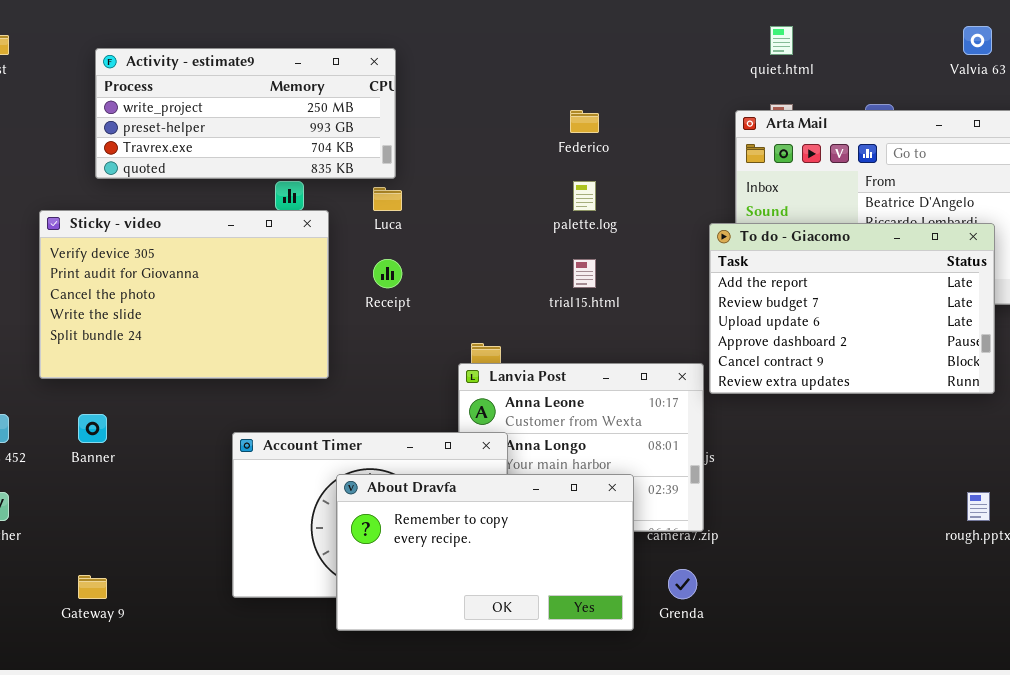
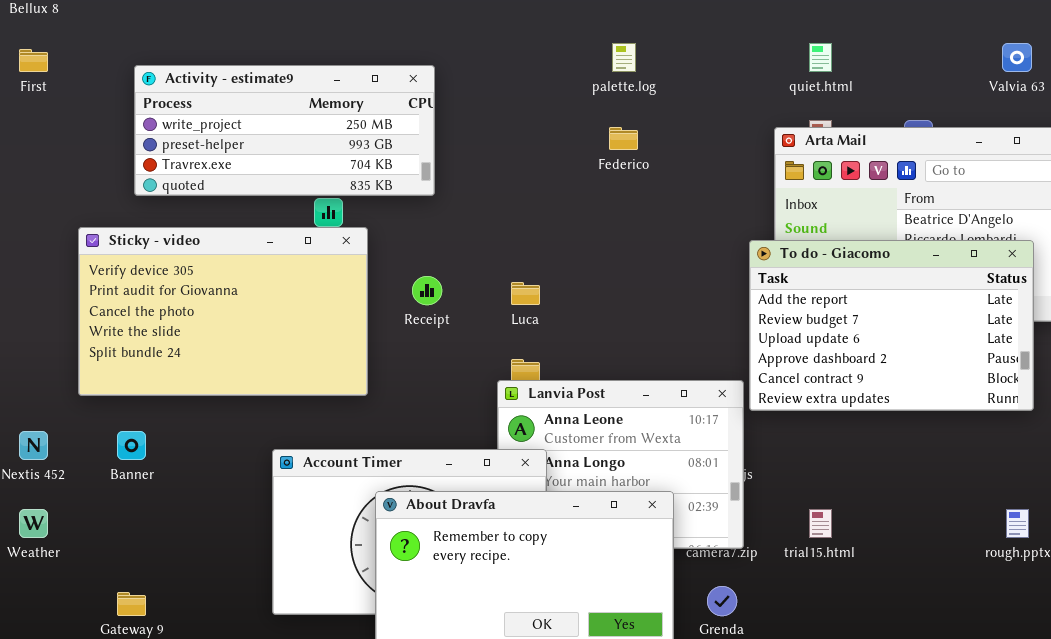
palette.log: [573,181,596,211] -> [612,43,636,72], moved
Luca: [373,187,402,211] -> [511,282,540,305], moved
trial15.html: [573,259,596,288] -> [809,509,832,538], moved

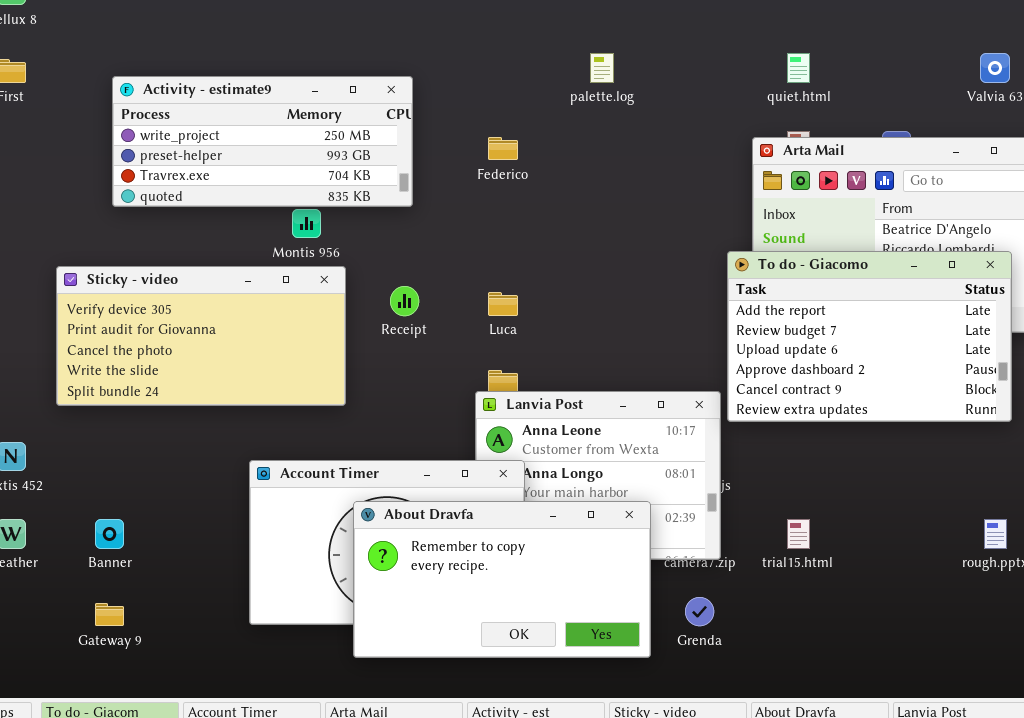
Federico: [609,127,638,150] -> [488,137,518,160], moved
Sticky - video: [78,227,368,396] -> [56,266,346,406], resized
Banner: [117,431,146,460] -> [95,519,124,549], moved

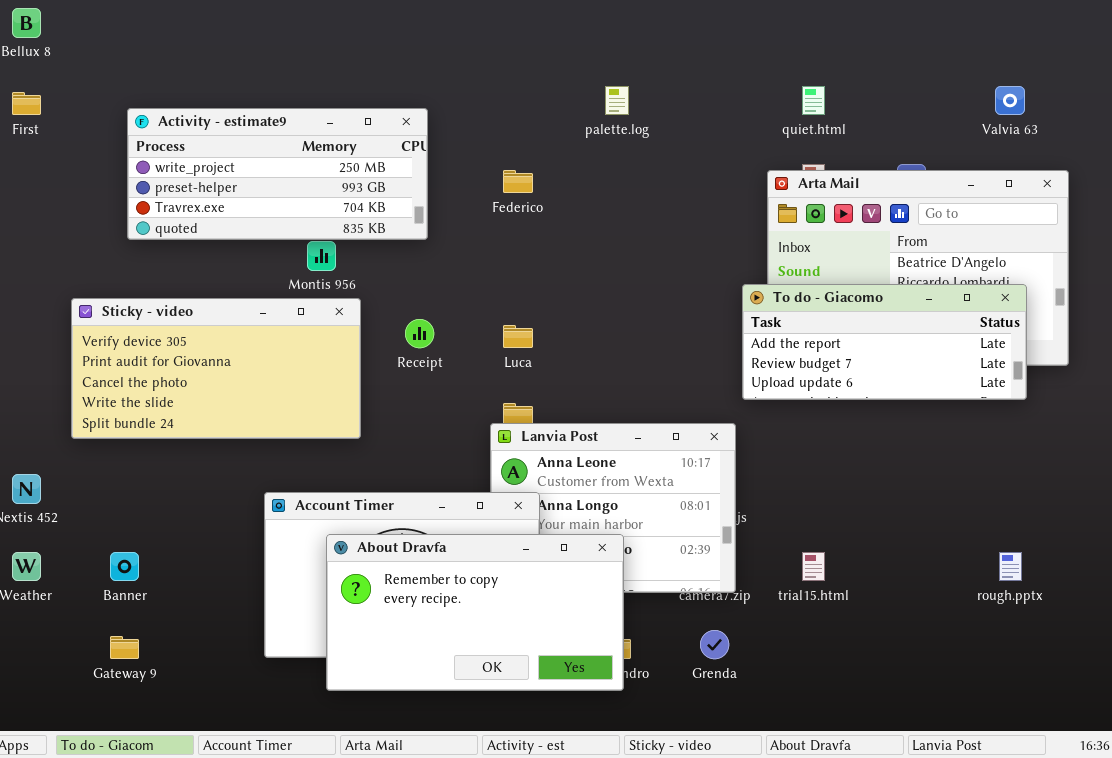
To do - Giacomo: [727,251,1012,422] -> [742,284,1027,400], resized
About Dravfa: [353,501,651,658] -> [326,534,624,691], moved

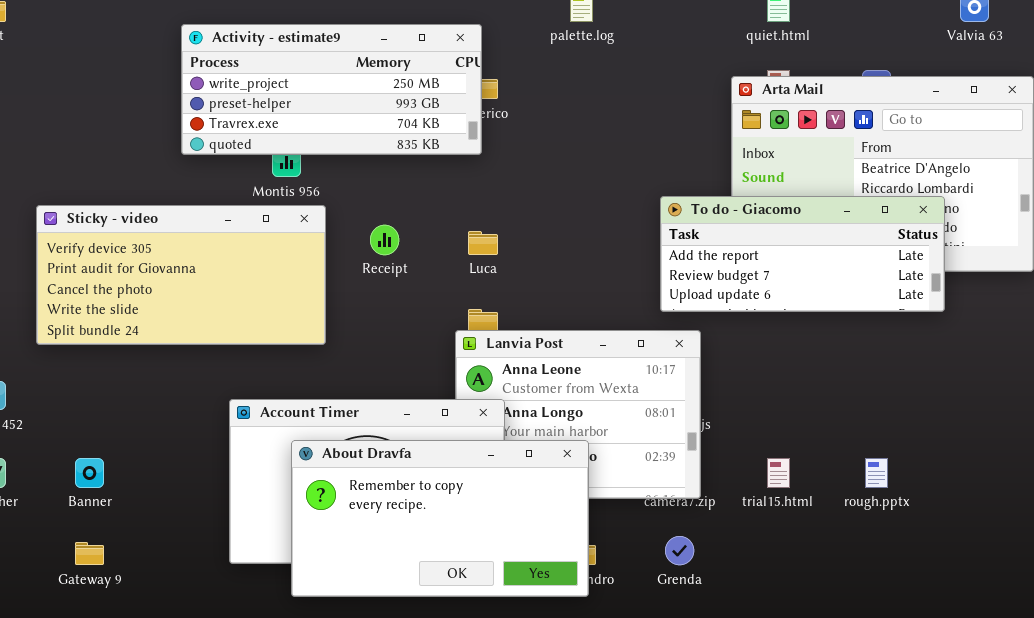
Activity - estimate9: [127,108,428,240] -> [181,24,482,155], moved
To do - Giacomo: [742,284,1027,400] -> [660,196,945,312], moved
rough.pptx: [999,552,1022,581] -> [865,458,888,488], moved

